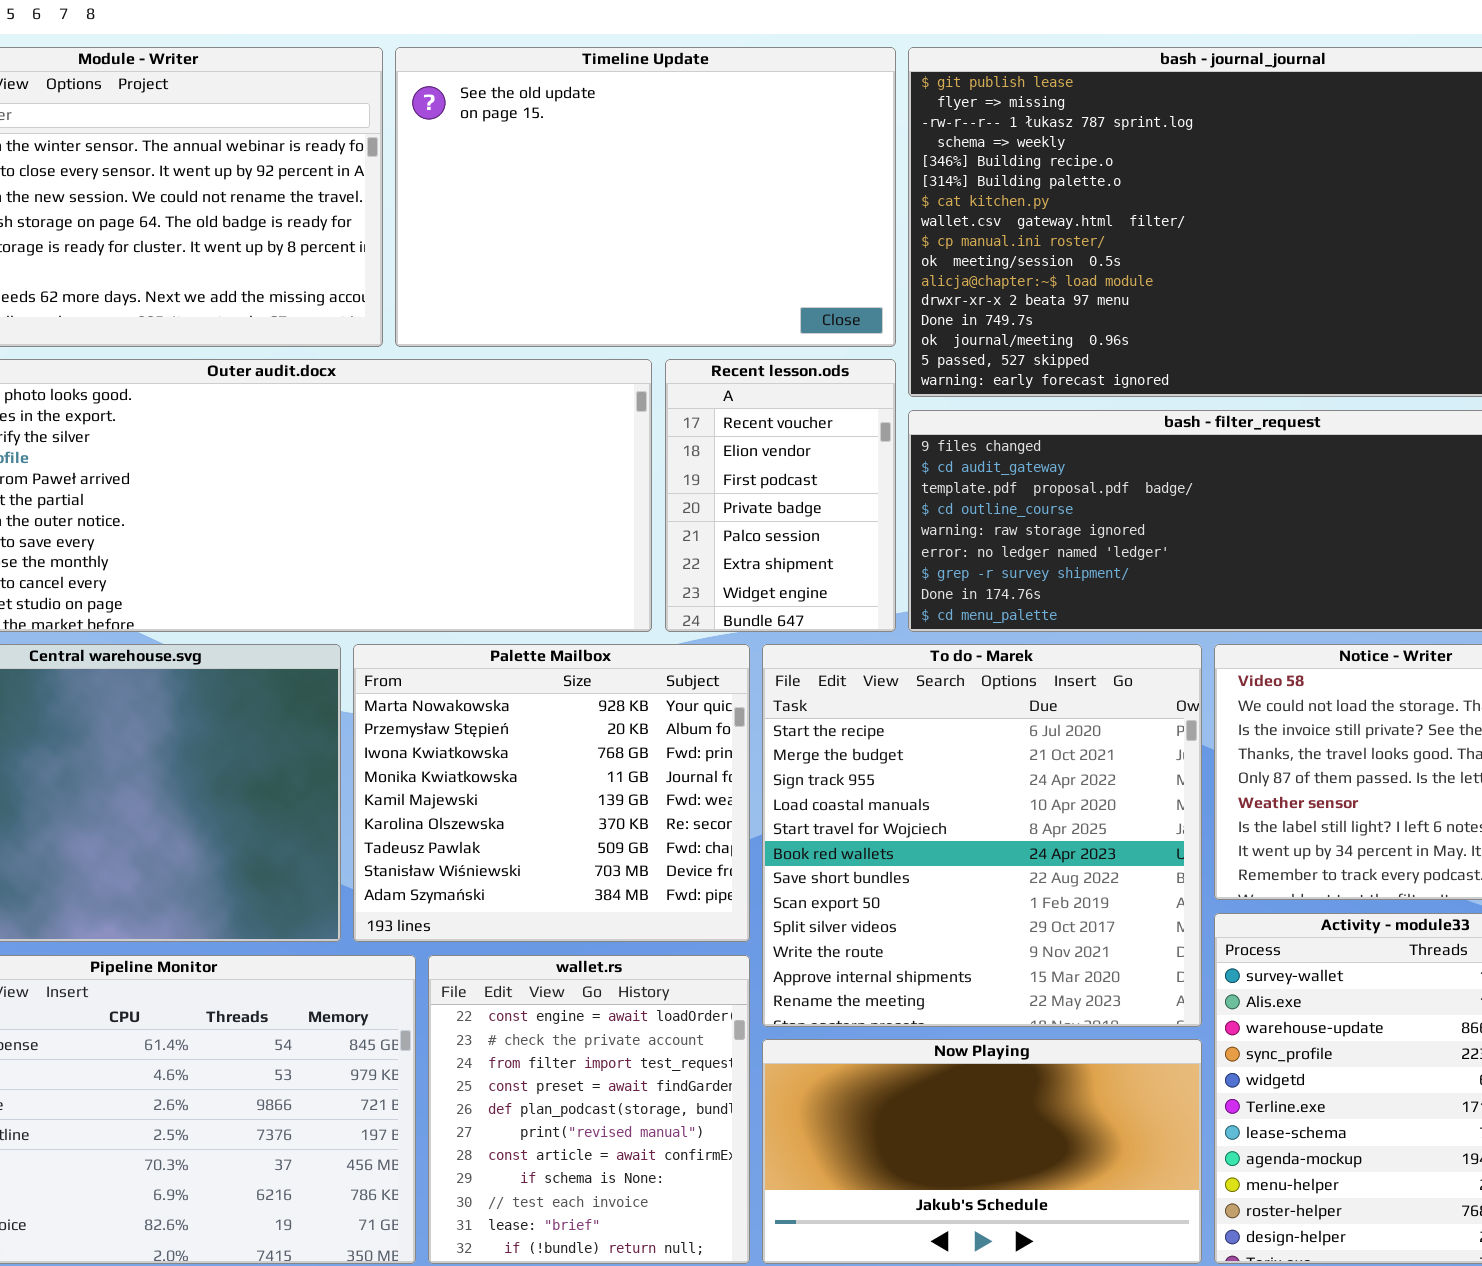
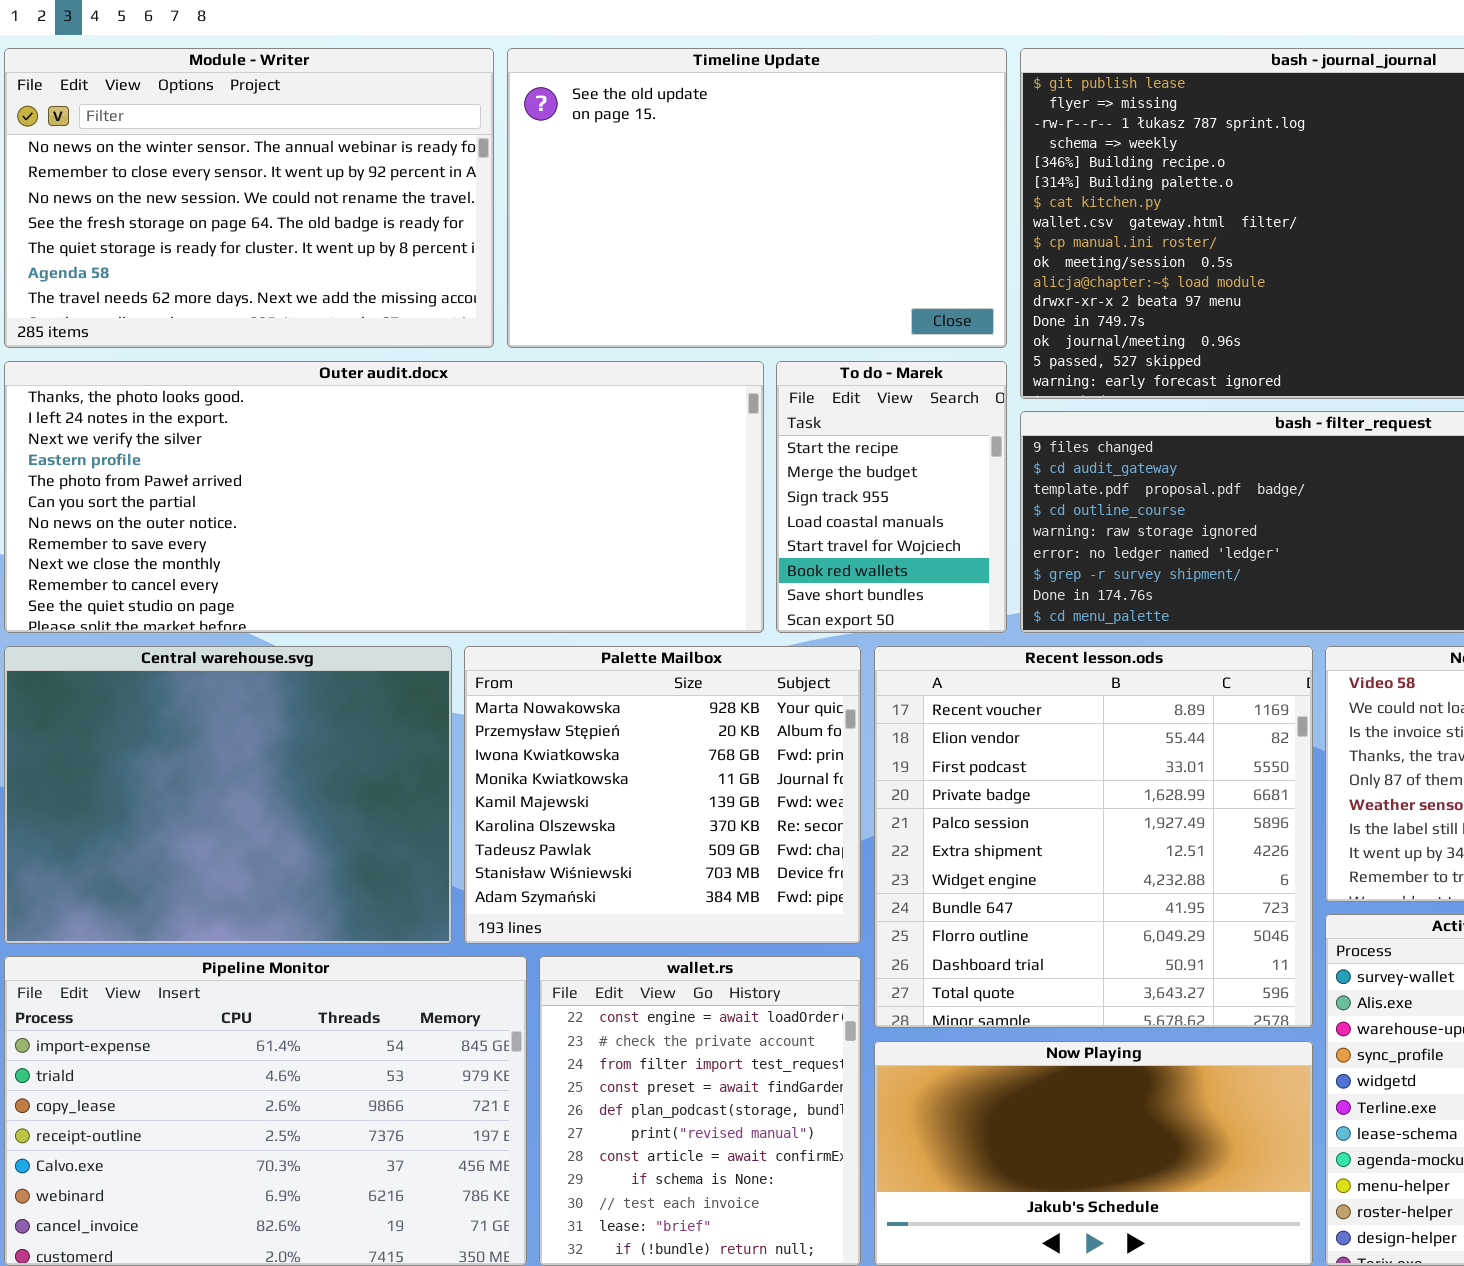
Recent lesson.ods: [665,359,896,632] -> [874,646,1313,1028], moved, resized
To do - Marek: [762,644,1202,1027] -> [776,361,1007,633], moved, resized

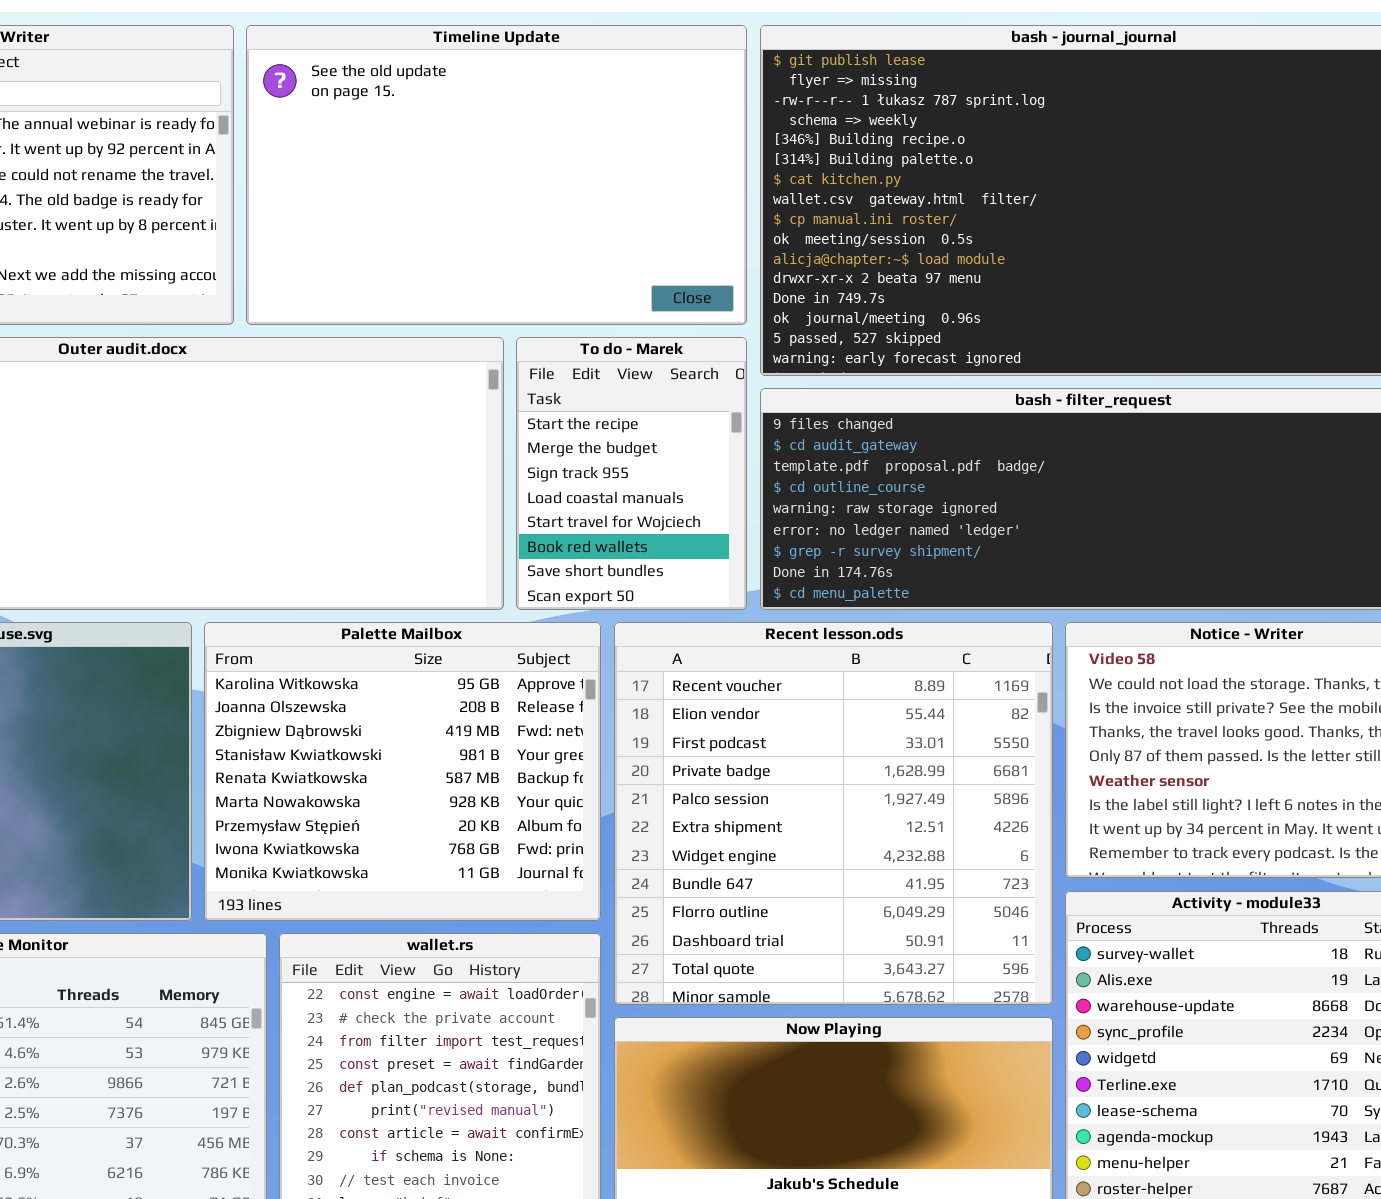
Palette Mailbox: [464,646,861,944] -> [204,622,601,921], scrolled up 5 rows

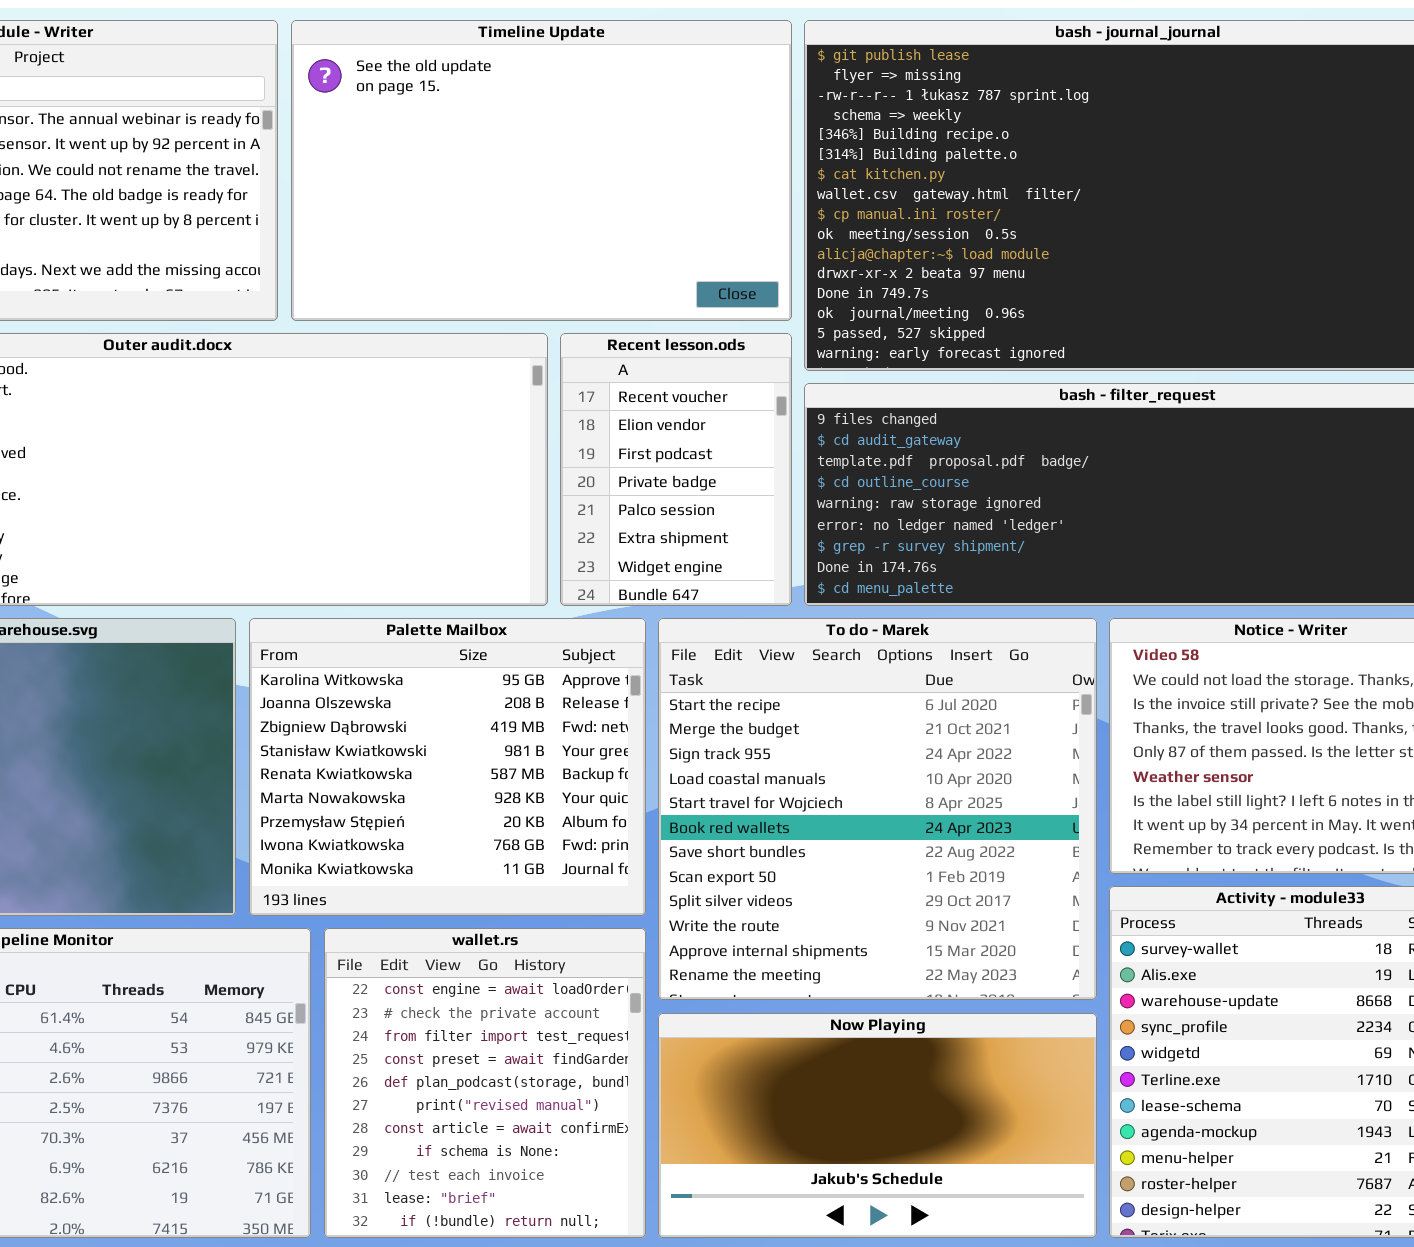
To do - Marek: [516,337,747,610] -> [658,618,1097,1000], moved, resized
Recent lesson.ods: [614,622,1053,1005] -> [560,333,792,606], moved, resized

